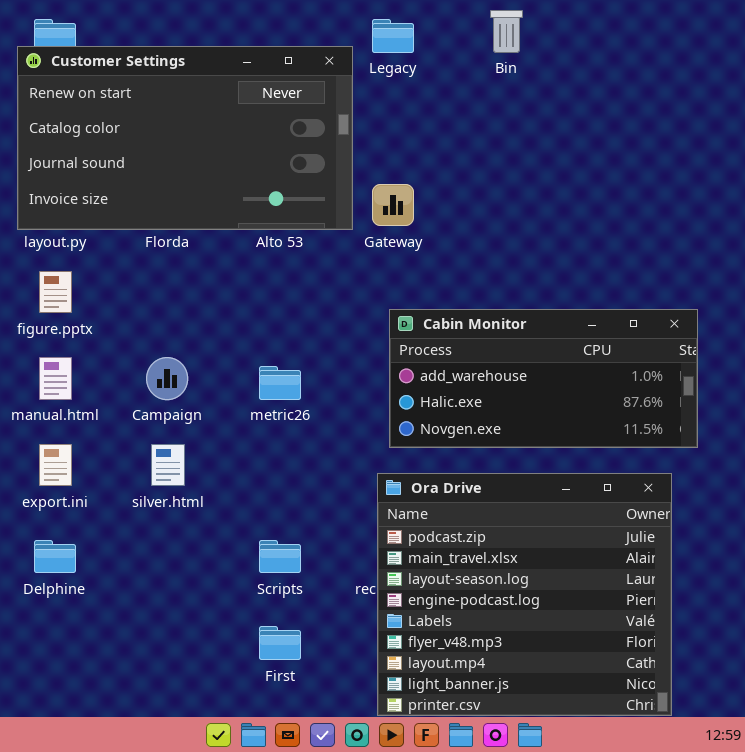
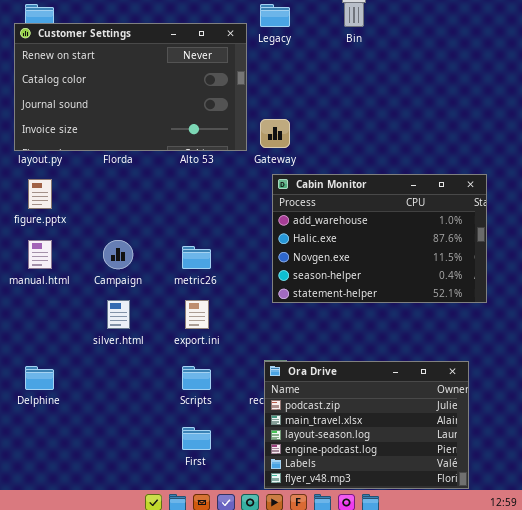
Cabin Monitor: [389,309,698,448] -> [272,174,487,303], resized
export.ini: [39,444,72,486] -> [185,300,209,329], moved
Ora Drive: [377,473,672,716] -> [264,361,469,489], resized

